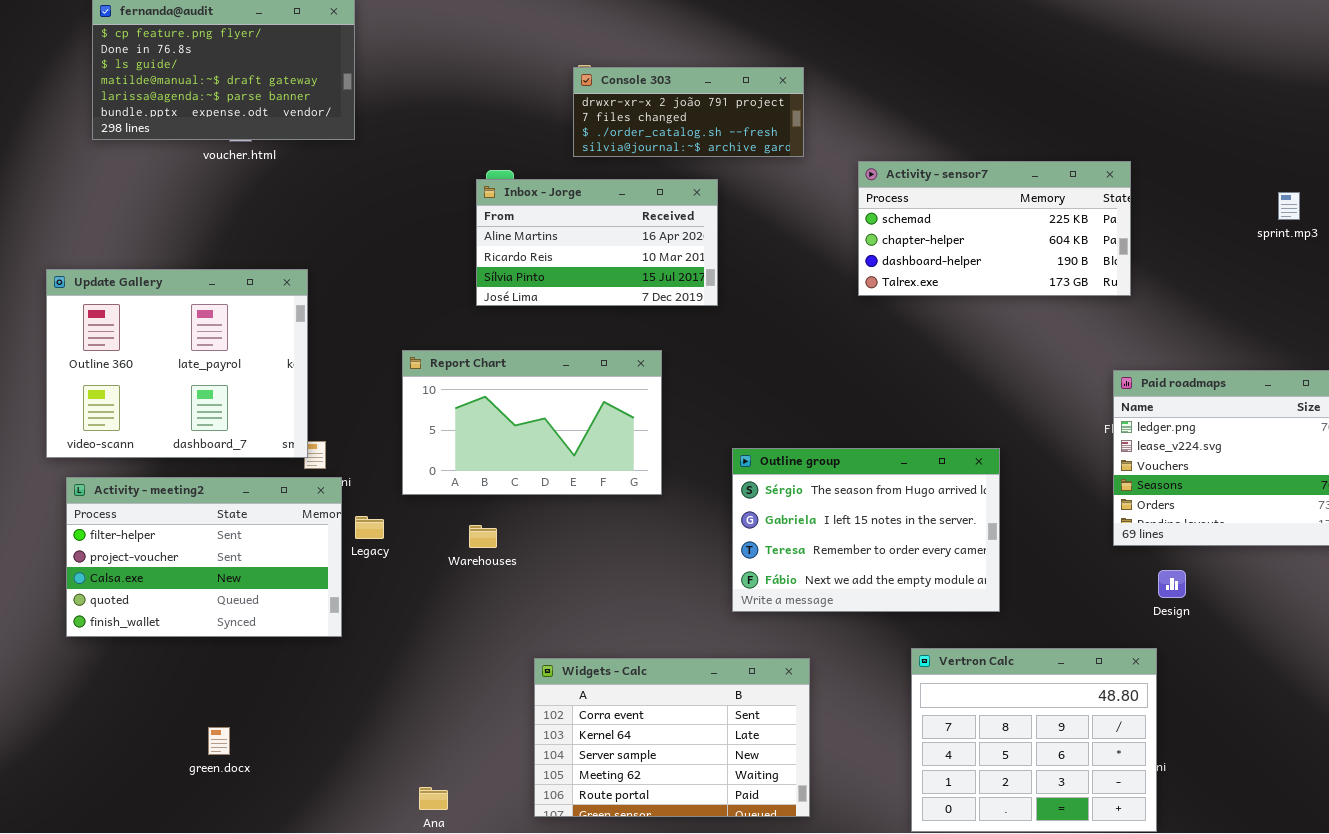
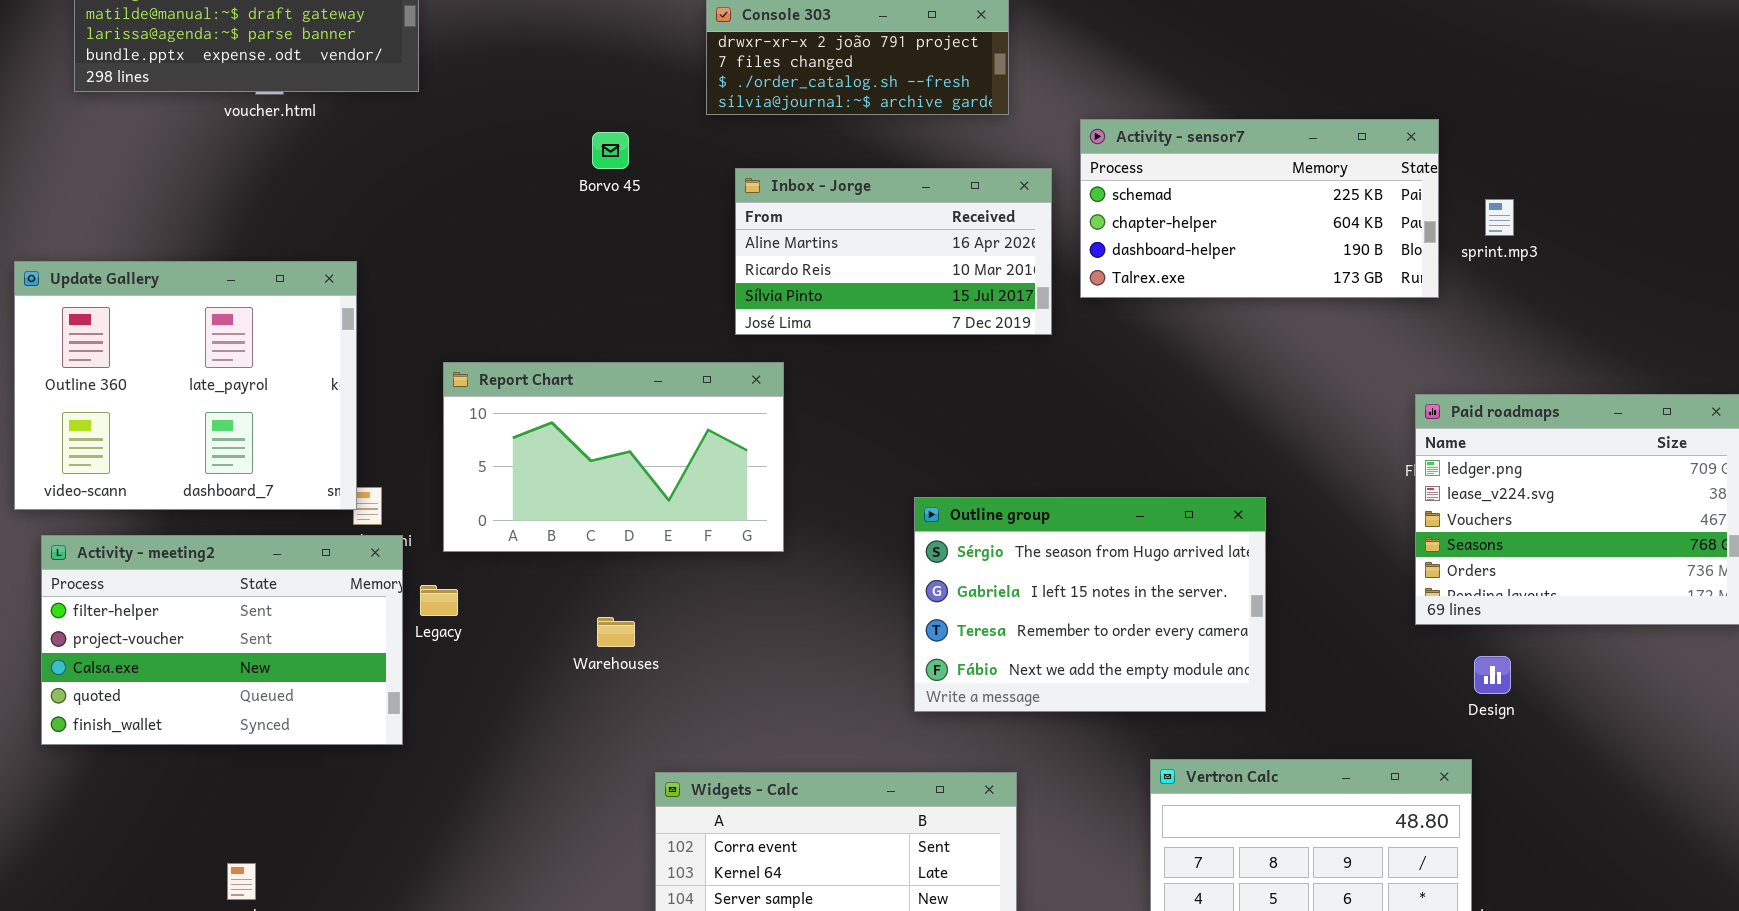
Inbox - Jorge: [476,179,718,306] -> [735,168,1052,335], moved
sprint.mp3: [1278,192,1300,220] -> [1485,199,1514,236], moved
Report Chart: [402,350,662,495] -> [443,362,784,552], moved
Warehouses: [469,525,497,548] -> [597,617,635,647], moved

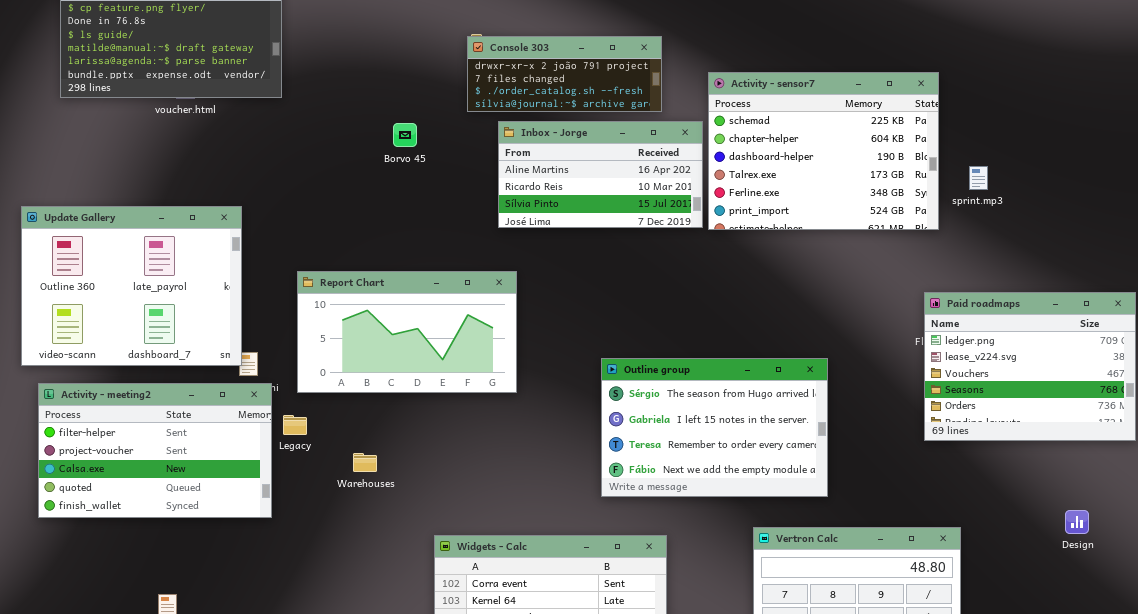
Activity - sensor7: [1080,119,1439,298] -> [708,72,939,230], resized
Inbox - Jorge: [735,168,1052,335] -> [498,121,703,228], moved
Warehouses: [597,617,635,647] -> [353,453,377,472], moved
Design: [1474,656,1511,694] -> [1065,510,1089,534], moved

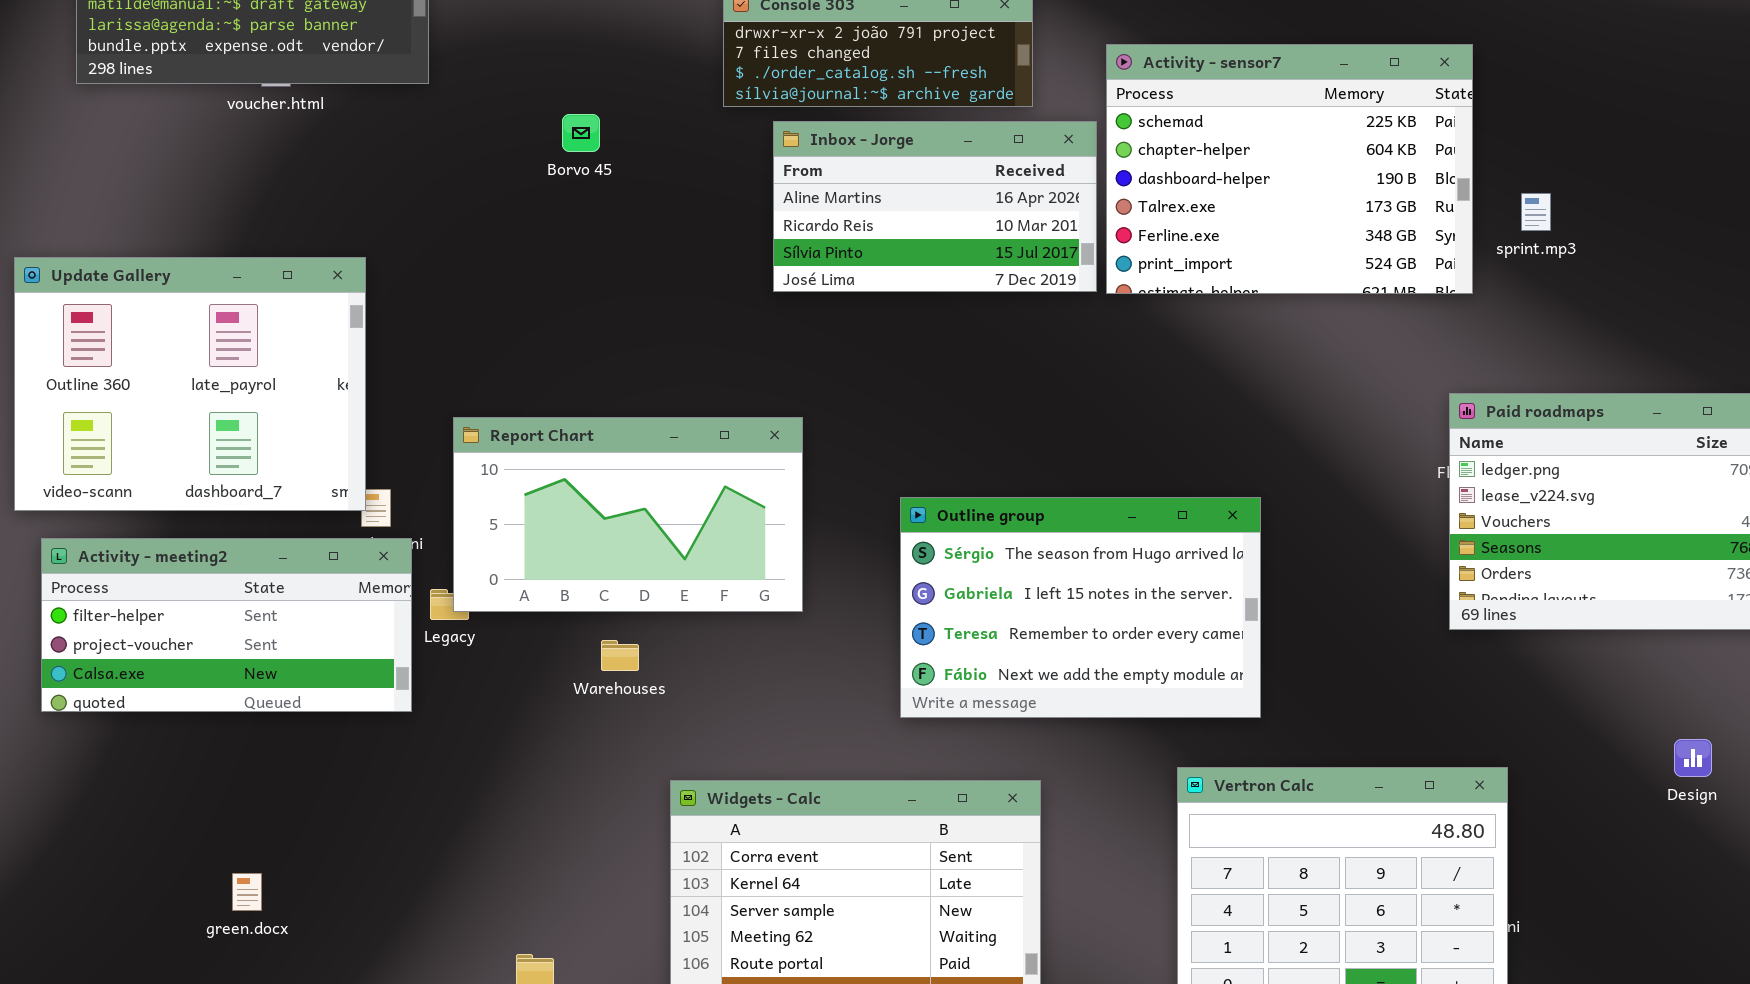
Borvo 45: [393,123,417,147] -> [562,114,600,152], moved
Report Chart: [297,271,517,393] -> [453,417,803,612], moved
Outline group: [601,358,828,497] -> [900,497,1261,718], moved
Activity - meeting2: [38,383,272,518] -> [41,538,412,712], resized
Warehouses: [353,453,377,472] -> [601,640,639,671], moved

